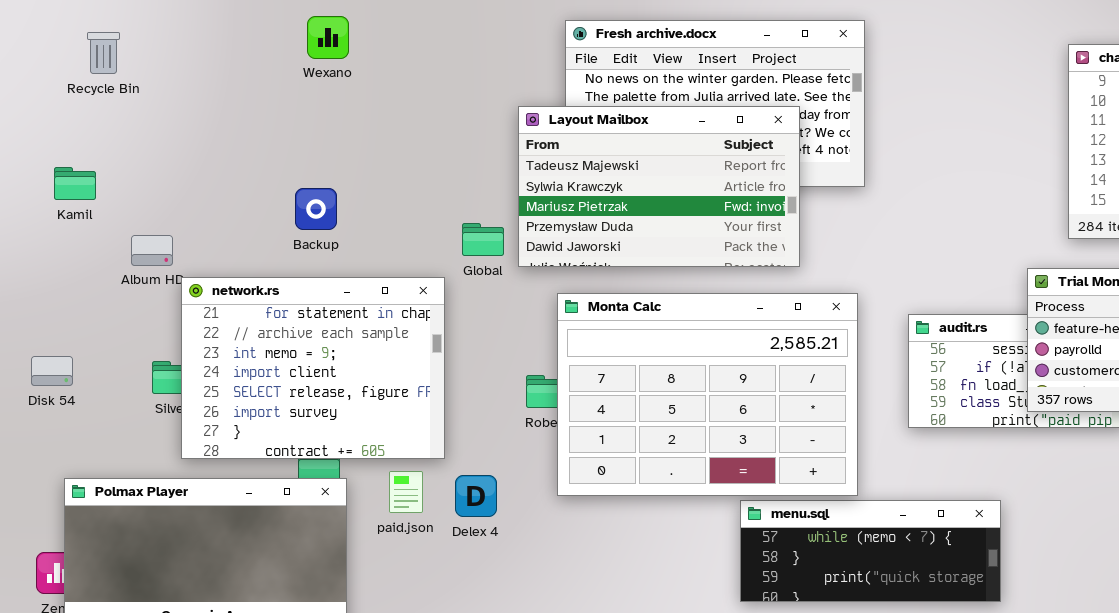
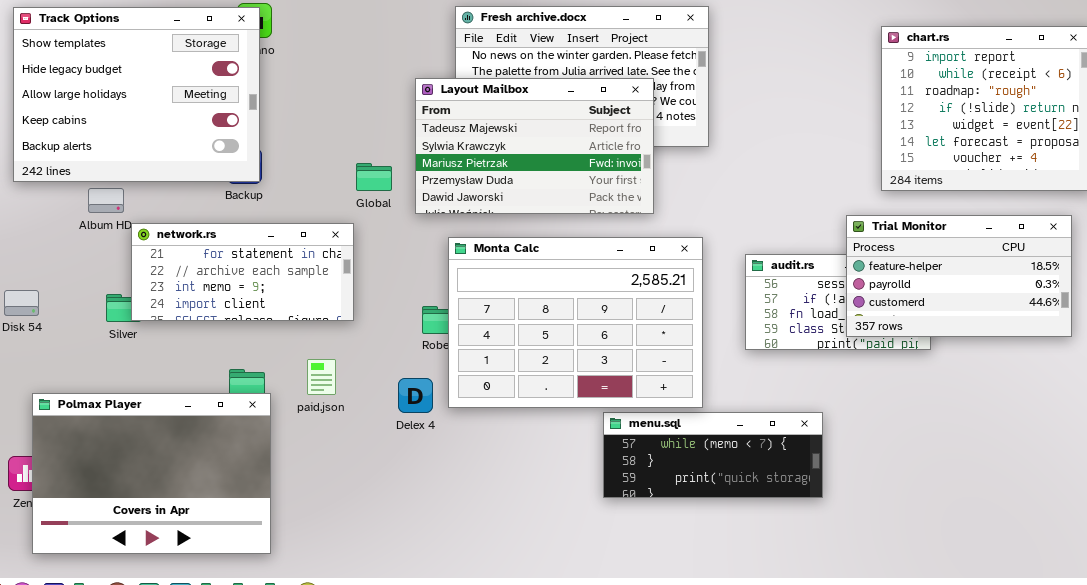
Track Options: none -> [13,7,260,182], opened
Global: [462,223,504,256] -> [356,163,392,191], moved
network.rs: [181,277,445,459] -> [131,223,354,321], resized
paid.json: [389,471,423,513] -> [307,359,336,395], moved
Delex 4: [455,475,497,517] -> [398,378,433,413], moved

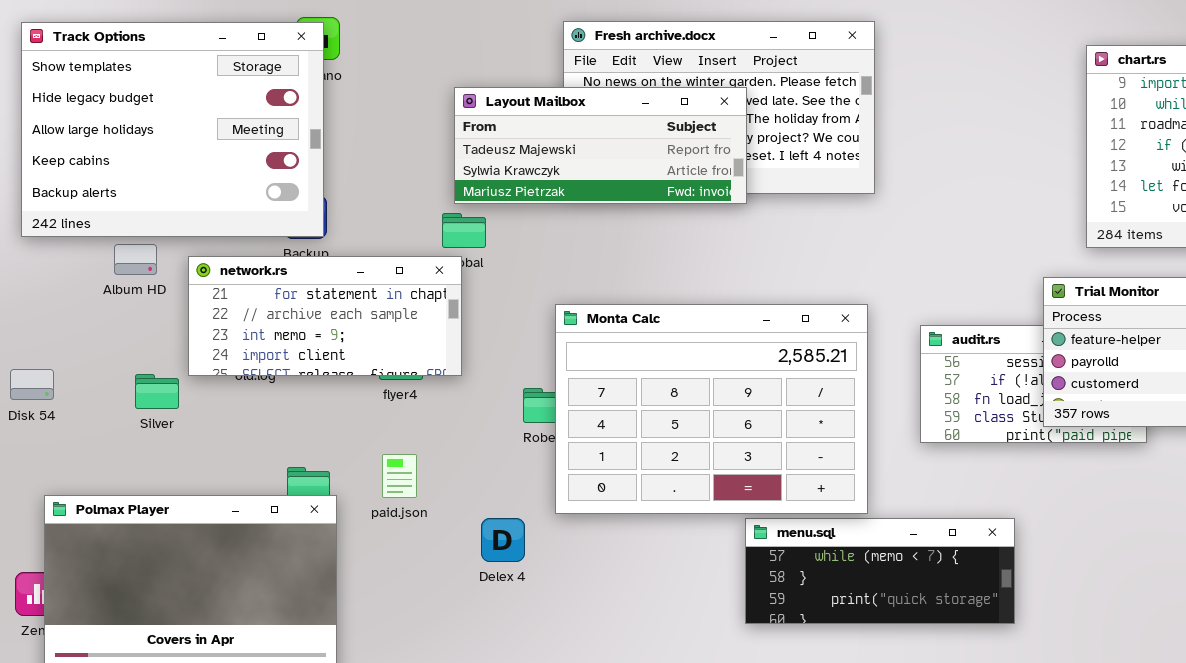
Layout Mailbox: [415,78,654,214] -> [454,87,747,204], moved, resized
network.rs: [131,223,354,321] -> [188,256,462,376], moved
Delex 4: [398,378,433,413] -> [481,518,525,562], moved

